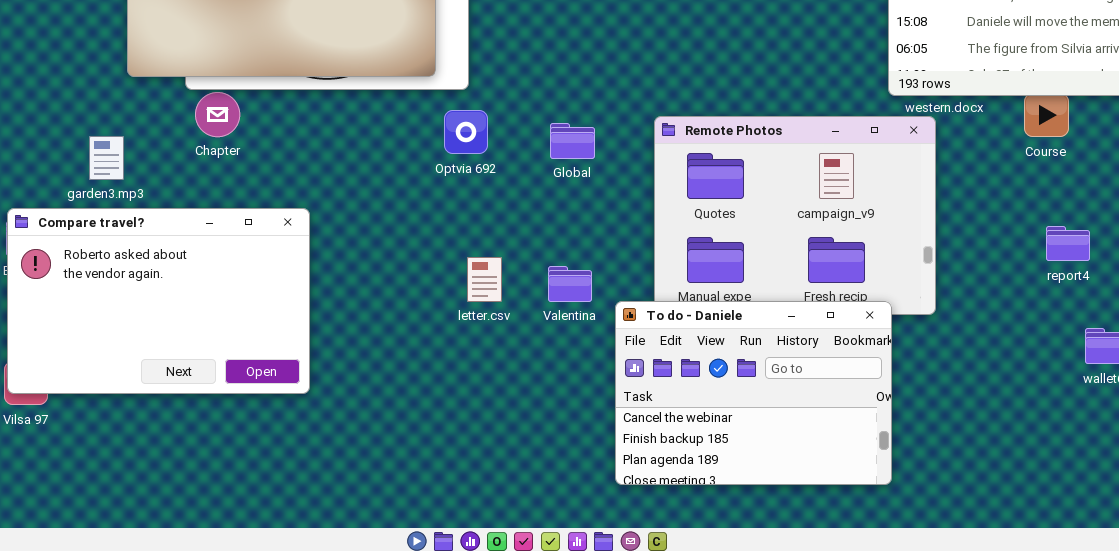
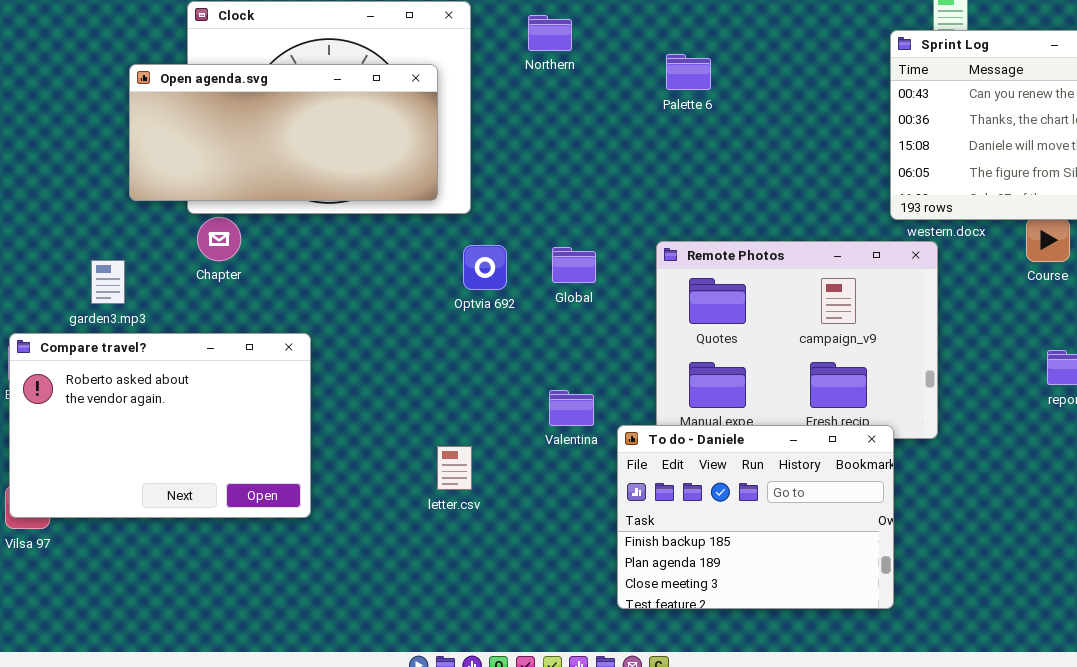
Optvia 692: [444,110,488,154] -> [463,245,507,290], moved
letter.csv: [467,257,502,302] -> [437,446,472,490], moved
To do - Daniele: [615,301,892,485] -> [617,425,894,609], scrolled down 1 row

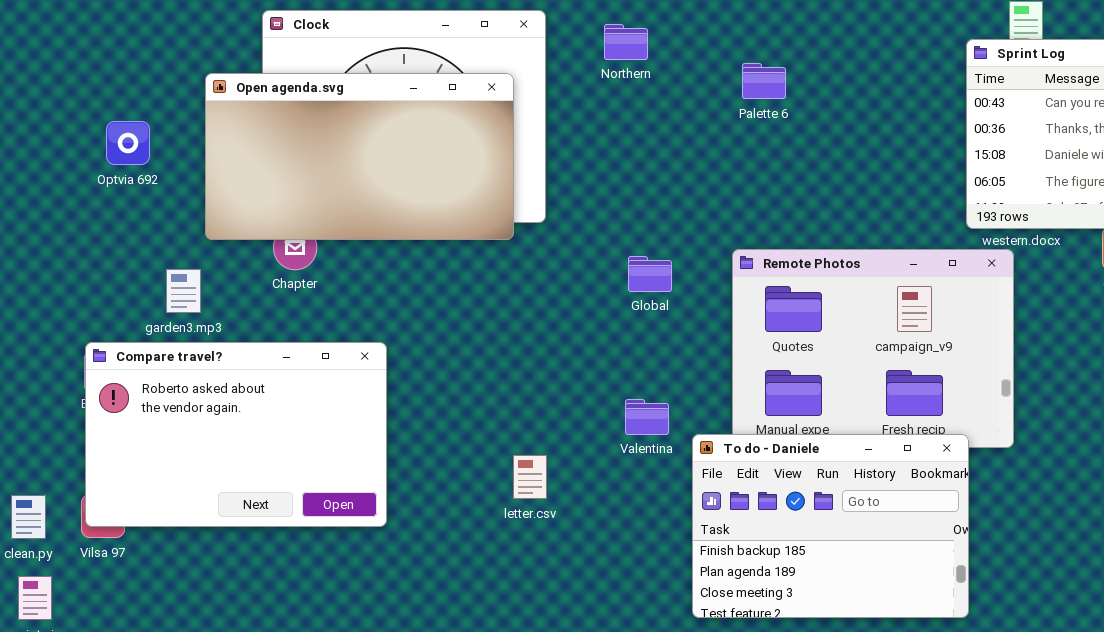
Open agenda.svg: [129,64,438,201] -> [205,73,514,240], resized
Optvia 692: [463,245,507,290] -> [106,121,150,165], moved

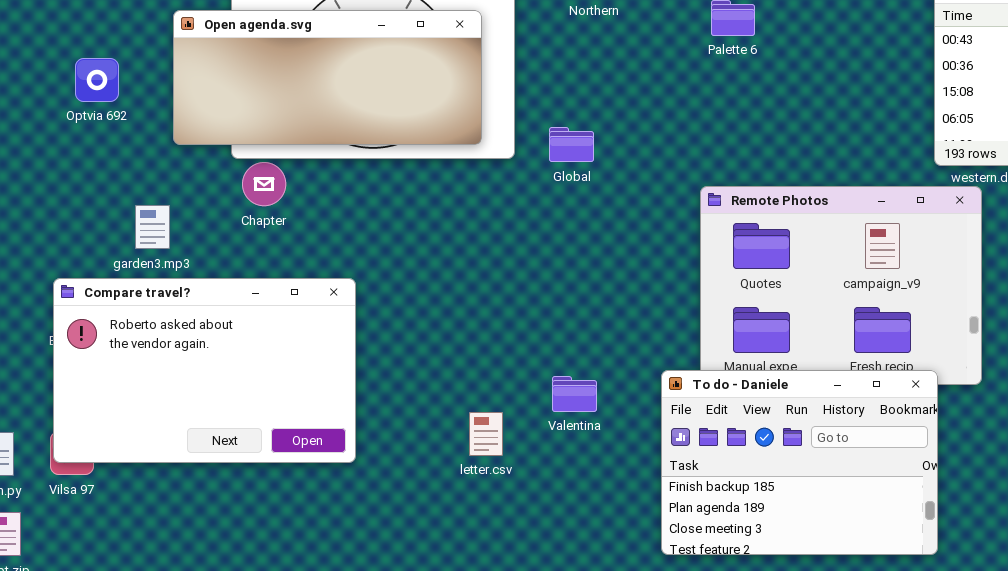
Open agenda.svg: [205,73,514,240] -> [173,10,482,145], resized
Global: [628,256,672,292] -> [549,127,594,162], moved
Valentina: [625,399,669,435] -> [552,376,597,412], moved
letter.csv: [513,455,547,499] -> [469,412,503,456], moved

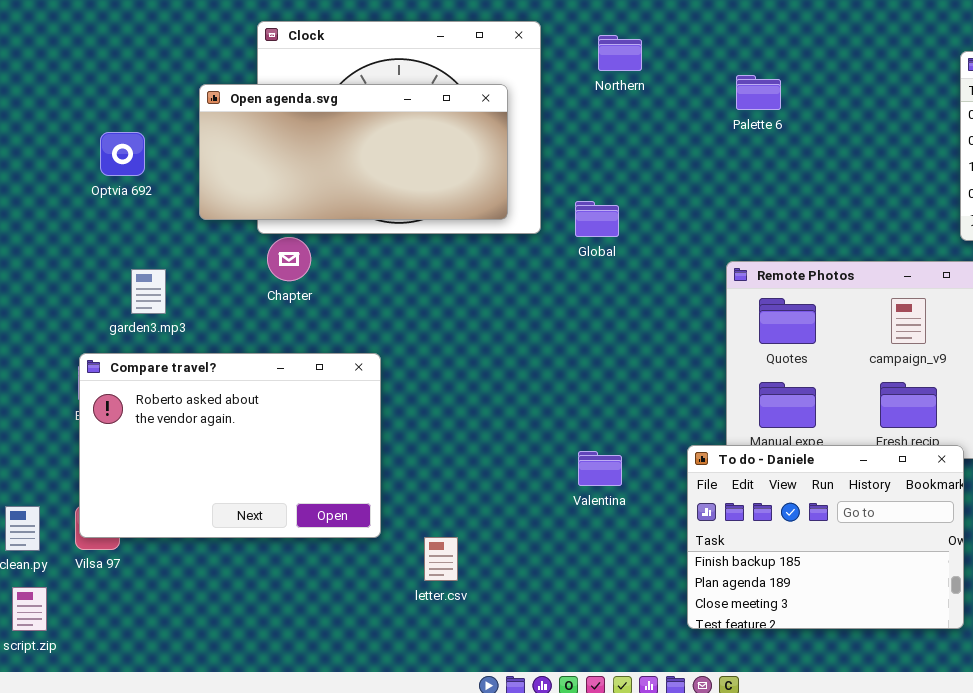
garden3.mp3: [135,205,170,249] -> [131,269,166,314], moved
letter.csv: [469,412,503,456] -> [424,537,458,581], moved

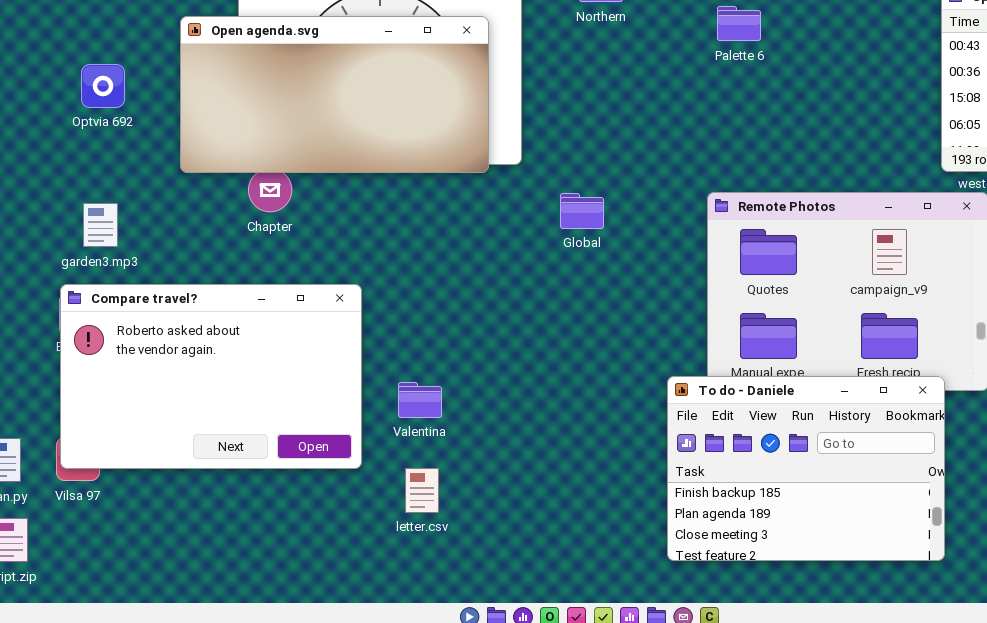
Open agenda.svg: [199,84,508,220] -> [180,16,489,173], resized
Global: [575,201,619,237] -> [560,193,604,229], moved
garden3.mp3: [131,269,166,314] -> [83,203,118,247], moved
Valentina: [578,451,622,486] -> [398,382,442,418], moved

